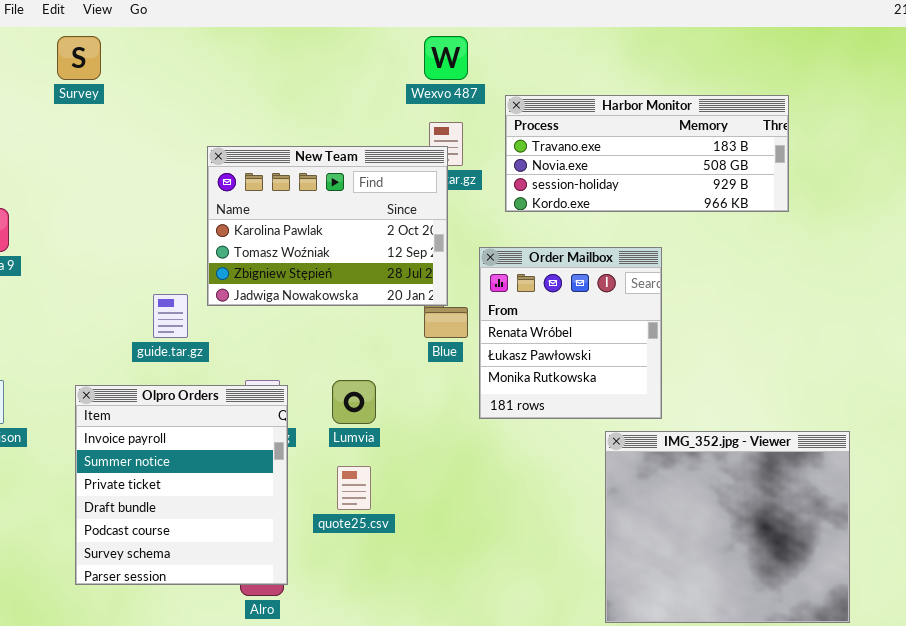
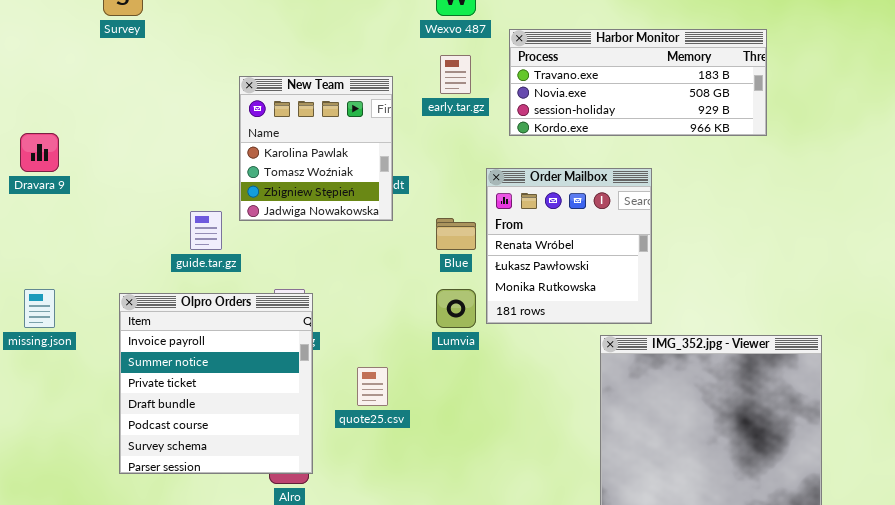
New Team: [207,146,448,306] -> [239,76,393,221], resized
Lumvia: [332,380,376,424] -> [436,289,476,328], moved

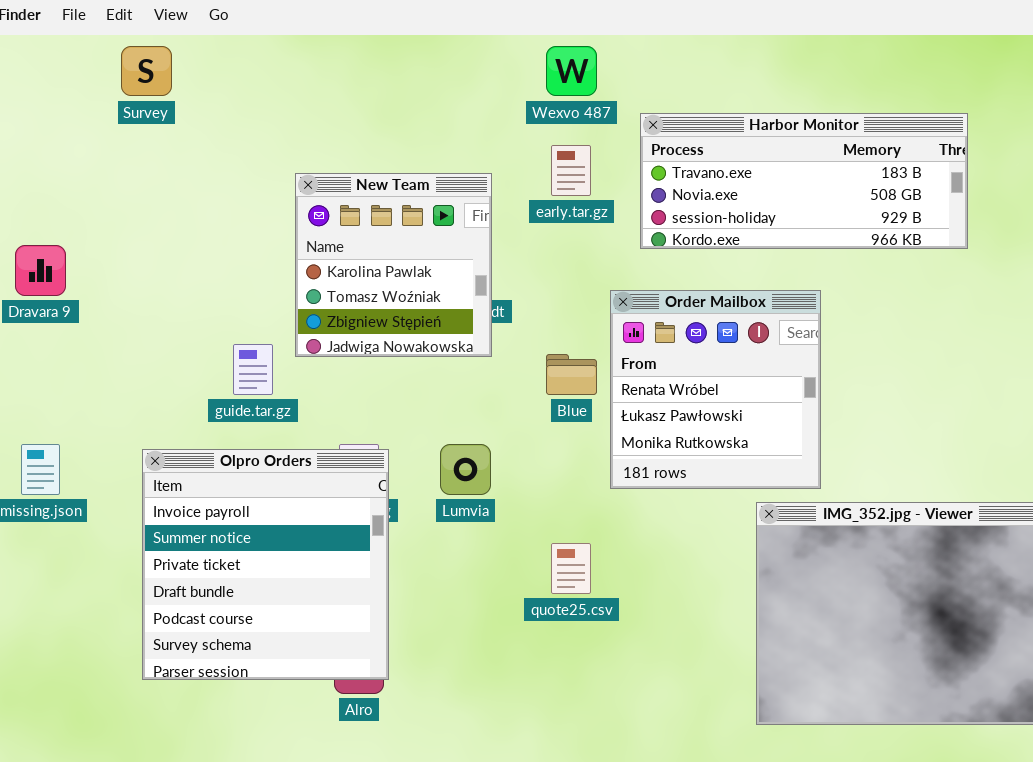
Lumvia: [436,289,476,328] -> [440,444,491,495], moved
quote25.csv: [357,367,388,406] -> [551,543,591,594], moved

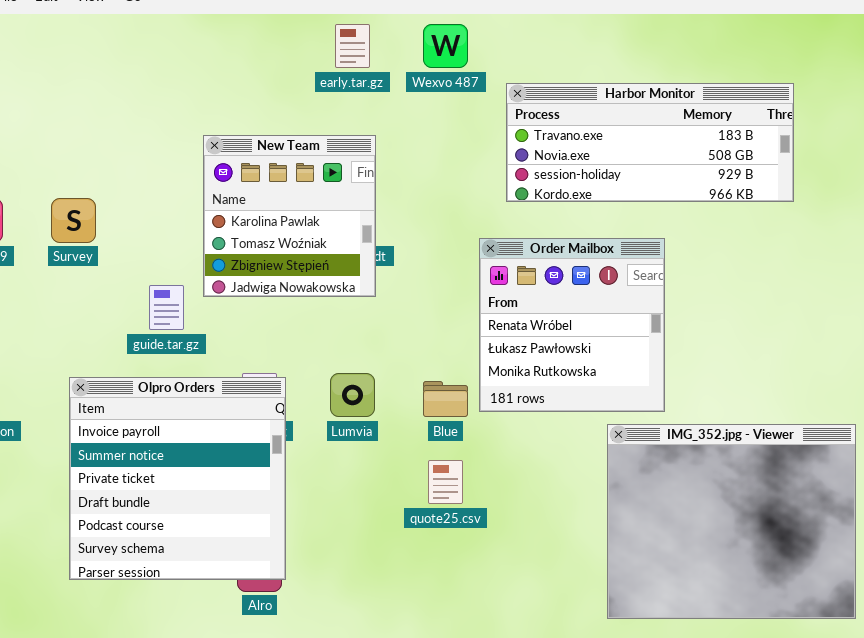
Survey: [121,46,172,96] -> [51,198,96,243], moved
early.tar.gz: [551,145,591,196] -> [335,24,370,68], moved
Blue: [546,354,597,395] -> [423,381,468,417], moved

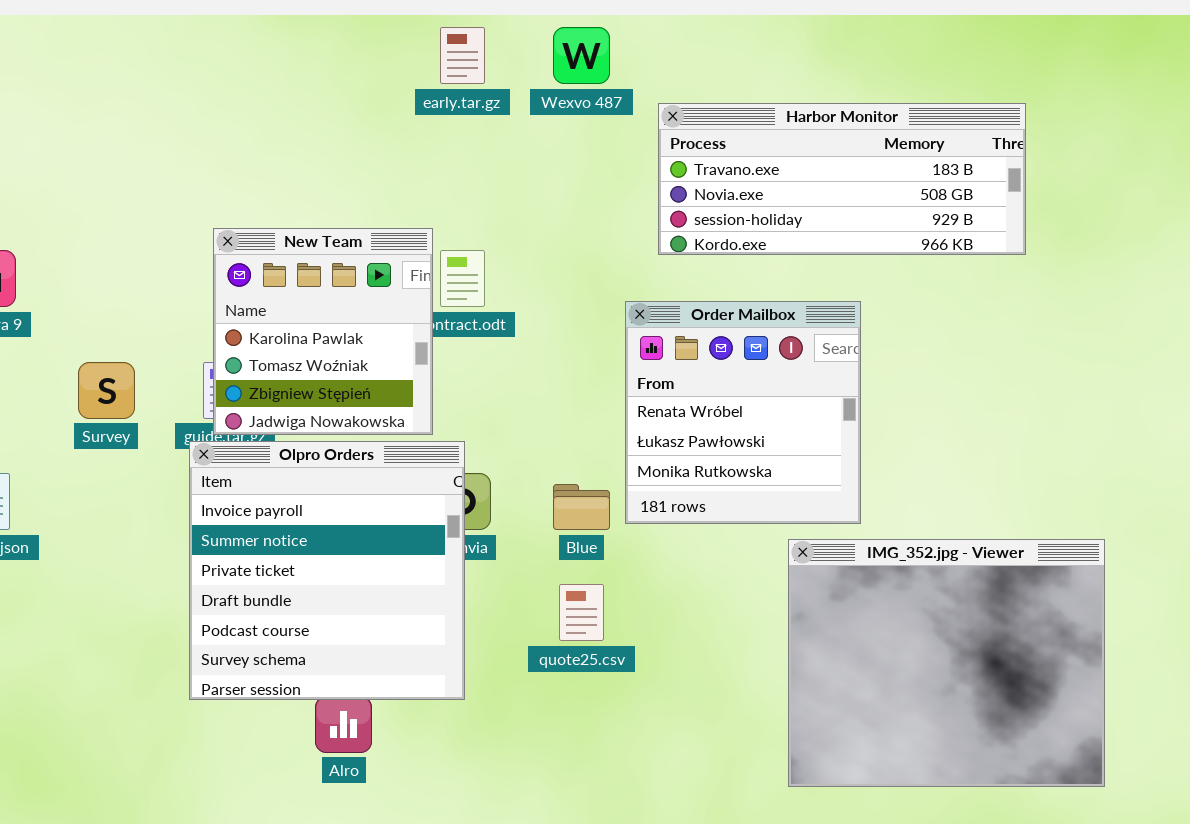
New Team: [203,135,376,297] -> [213,228,433,435], moved
Survey: [51,198,96,243] -> [78,362,135,419], moved
Olpro Orders: [69,377,286,580] -> [189,441,465,700], moved

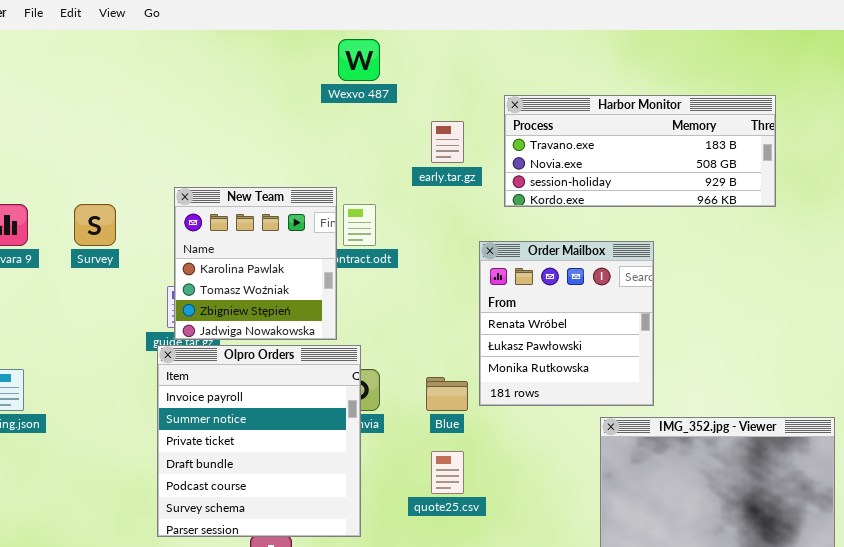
early.tar.gz: [440,27,485,84] -> [431,121,464,163], moved
Wexvo 487: [553,27,610,84] -> [338,39,380,81], moved
Survey: [78,362,135,419] -> [74,204,116,246], moved

